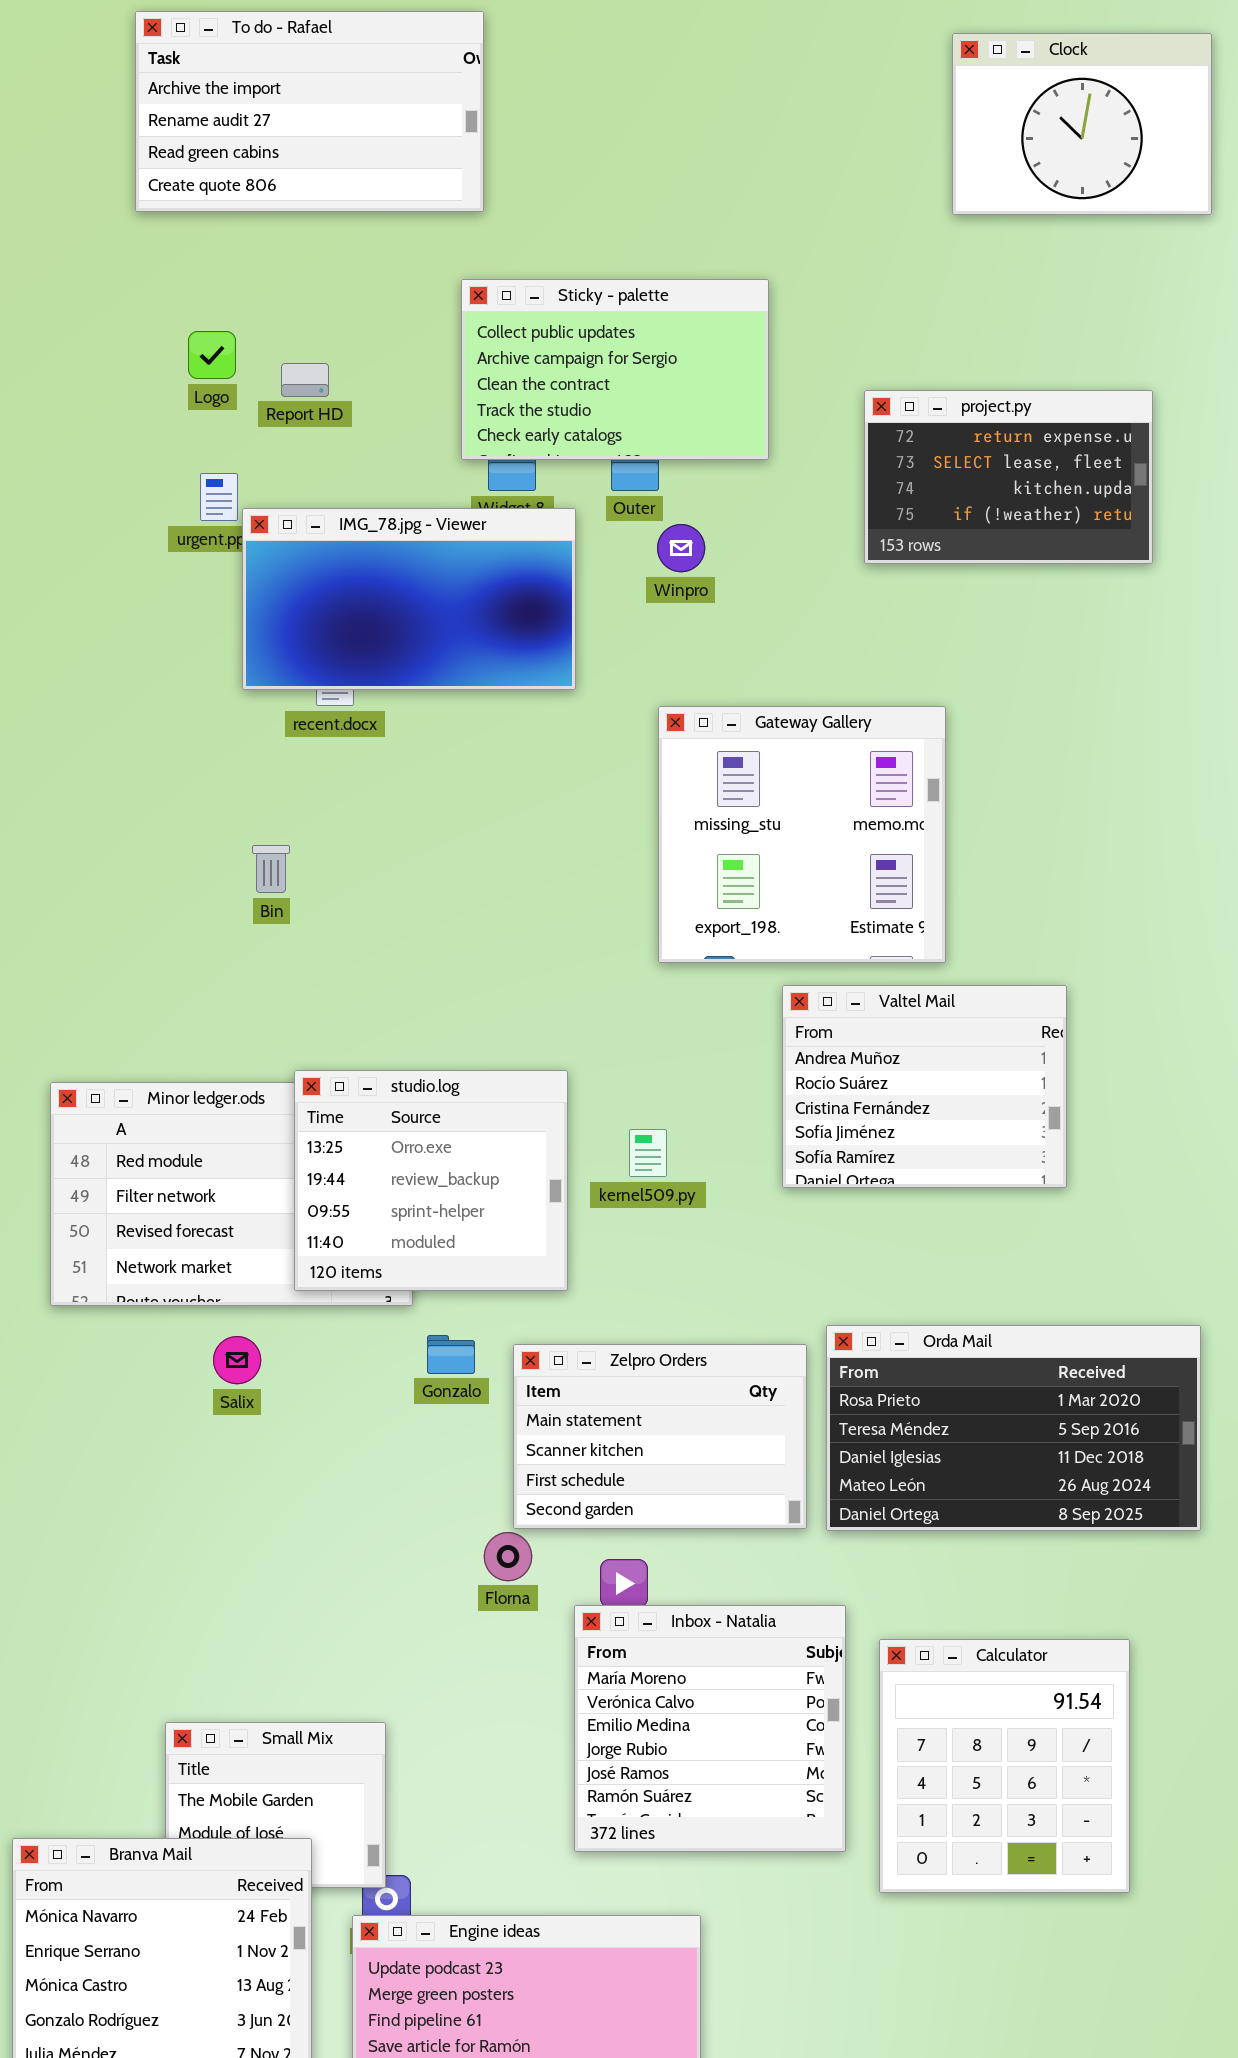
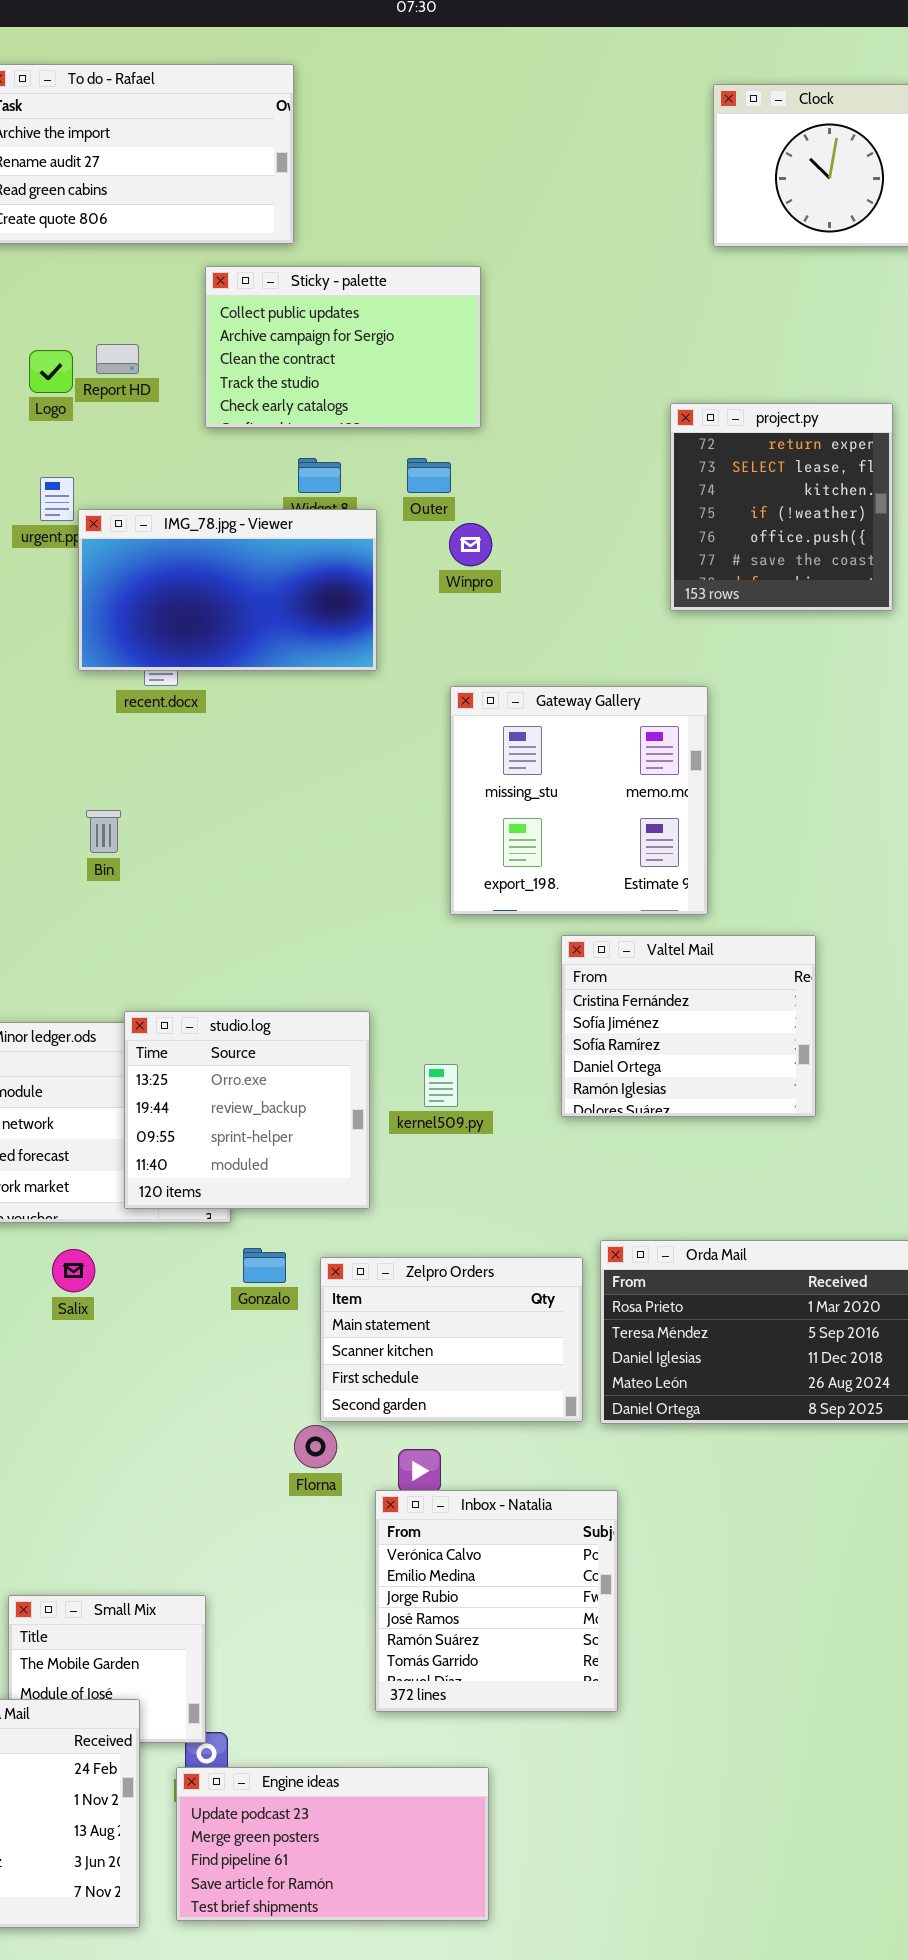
Sticky - palette: [461,279,769,460] -> [205,266,481,428], moved
Report HD: [281,363,329,397] -> [96,344,139,374], moved
project.py: [864,390,1153,564] -> [670,403,893,611], resized
Valtel Mail: [782,985,1067,1188] -> [561,935,816,1117], scrolled down 2 rows
Inbox - Natalia: [574,1605,846,1852] -> [375,1490,618,1712], scrolled down 1 row
Calculator: [879,1639,1130,1893] -> none, closed

